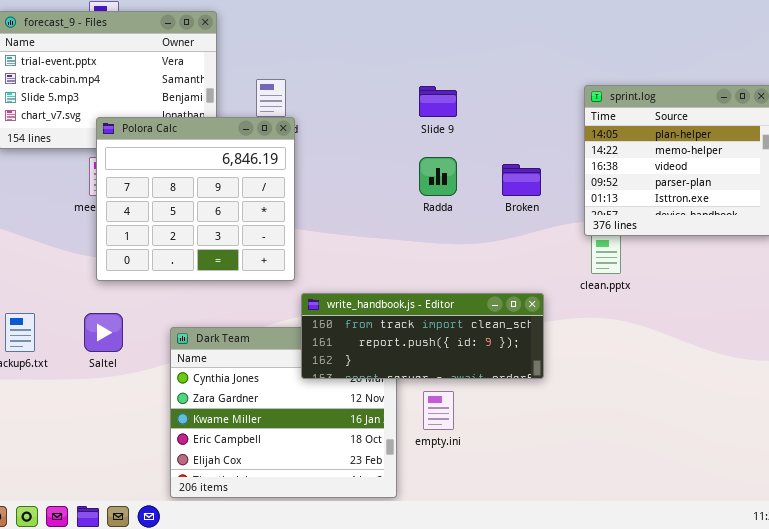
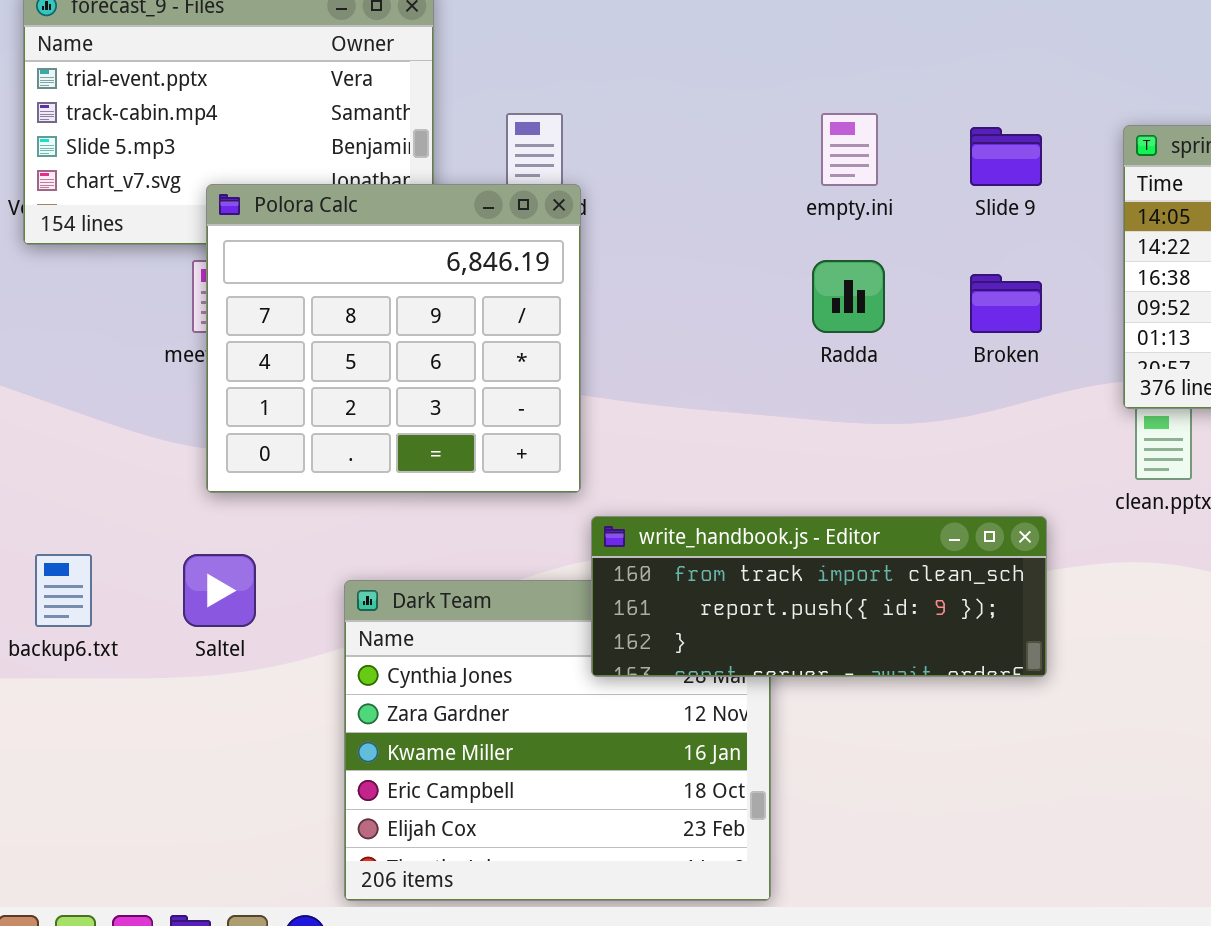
Slide 9: [419,86,457,117] -> [970,127,1042,186], moved
empty.ini: [423,391,454,430] -> [821,113,878,186], moved

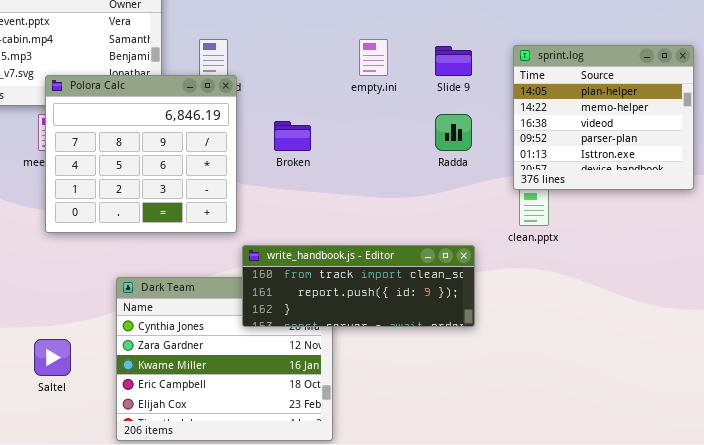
Radda: [812,260,885,333] -> [435,114,472,151], moved
Broken: [970,274,1042,333] -> [274,121,311,151], moved
Saltel: [183,554,256,627] -> [34,339,71,376], moved

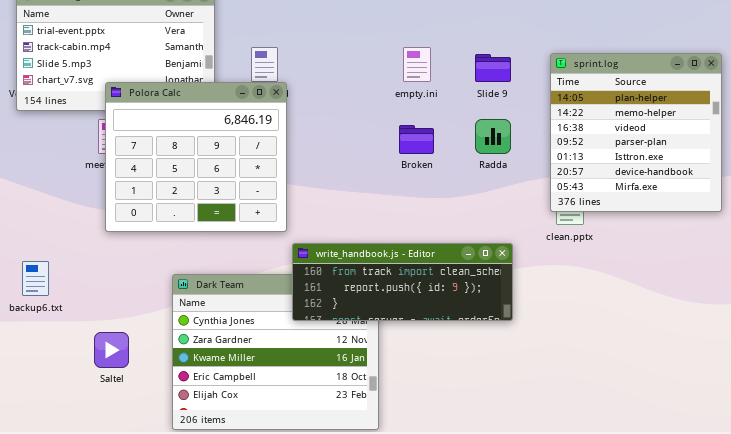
sprint.log: [513,45,694,190] -> [550,53,722,212], resized
Broken: [274,121,311,151] -> [399,125,434,154], moved

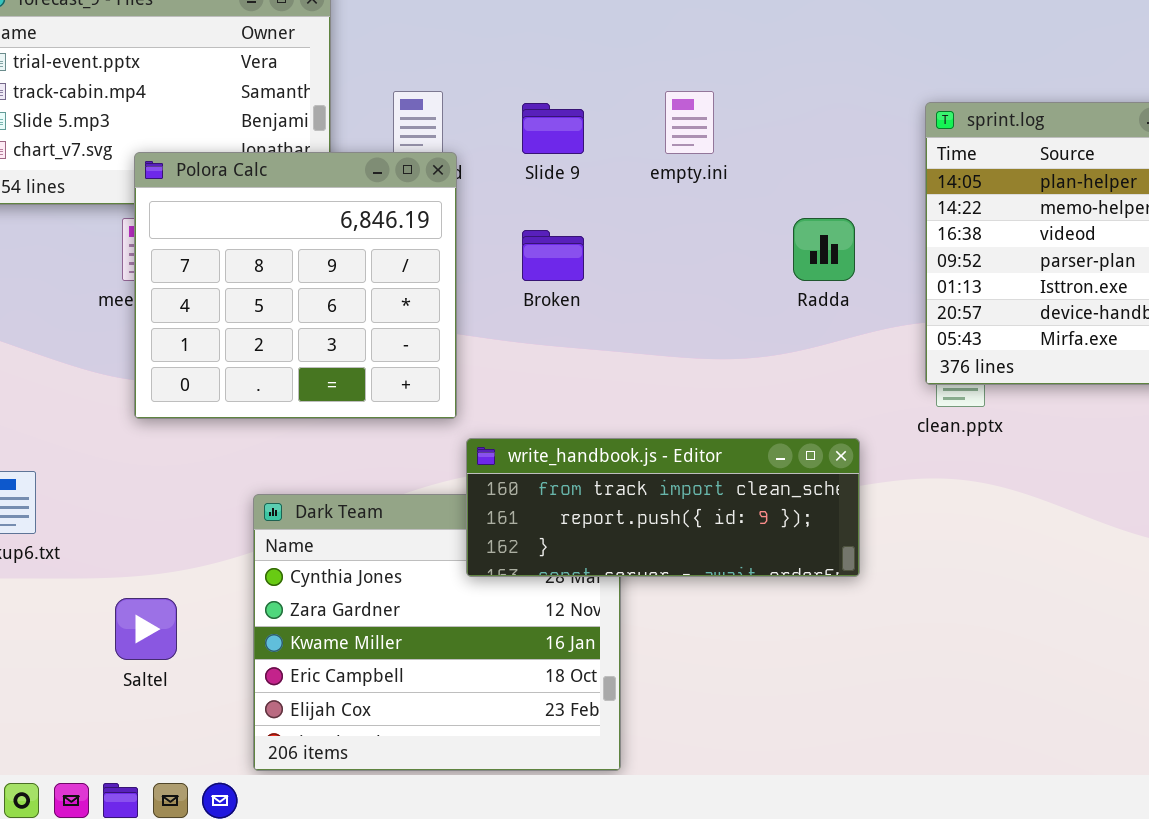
Slide 9: [475,54,511,82] -> [522,103,584,154], moved
Broken: [399,125,434,154] -> [522,230,584,281], moved

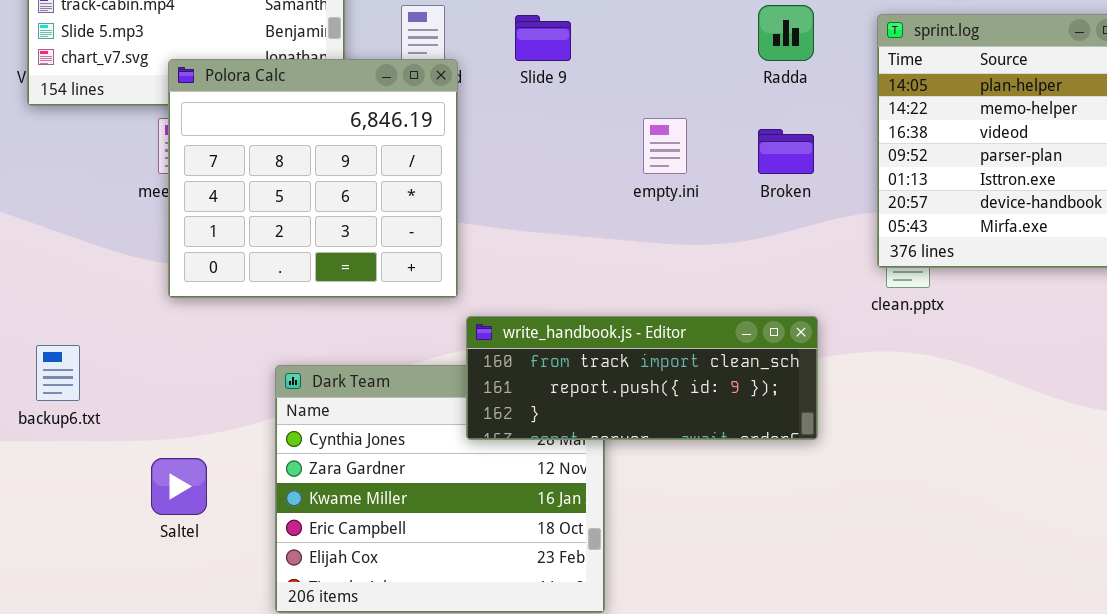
empty.ini: [665,91,714,154] -> [643,118,687,174], moved
Radda: [793,218,855,281] -> [758,5,814,61], moved
Broken: [522,230,584,281] -> [758,129,814,174], moved

